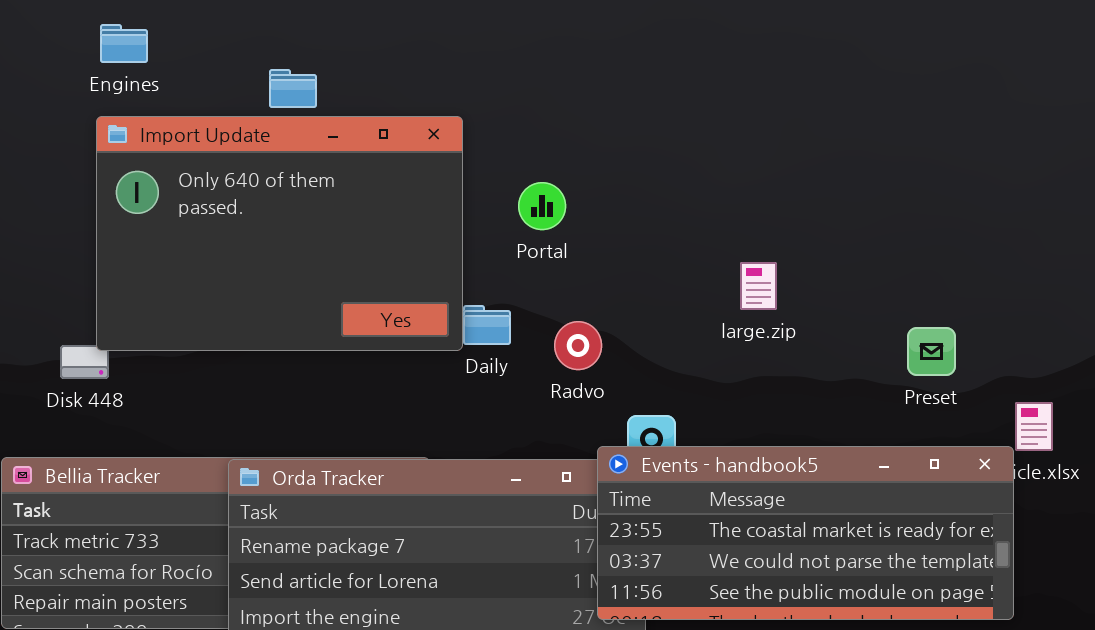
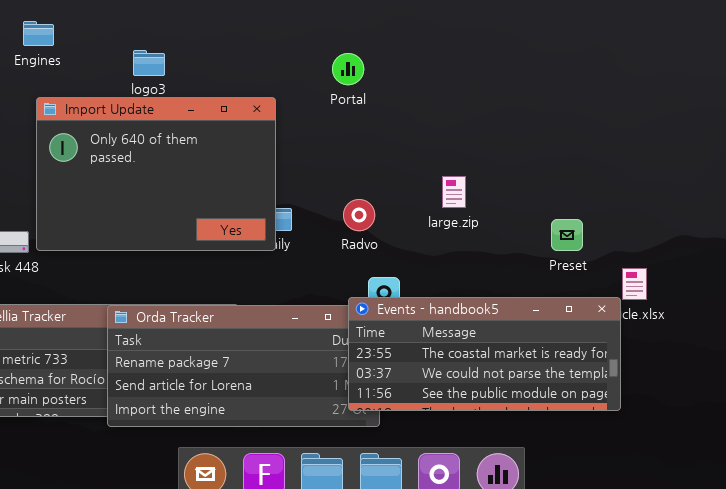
Import Update: [96,116,463,351] -> [36,97,276,251], moved
Portal: [518,182,566,230] -> [332,53,364,85], moved
Radvo: [554,321,602,370] -> [343,199,375,231], moved

